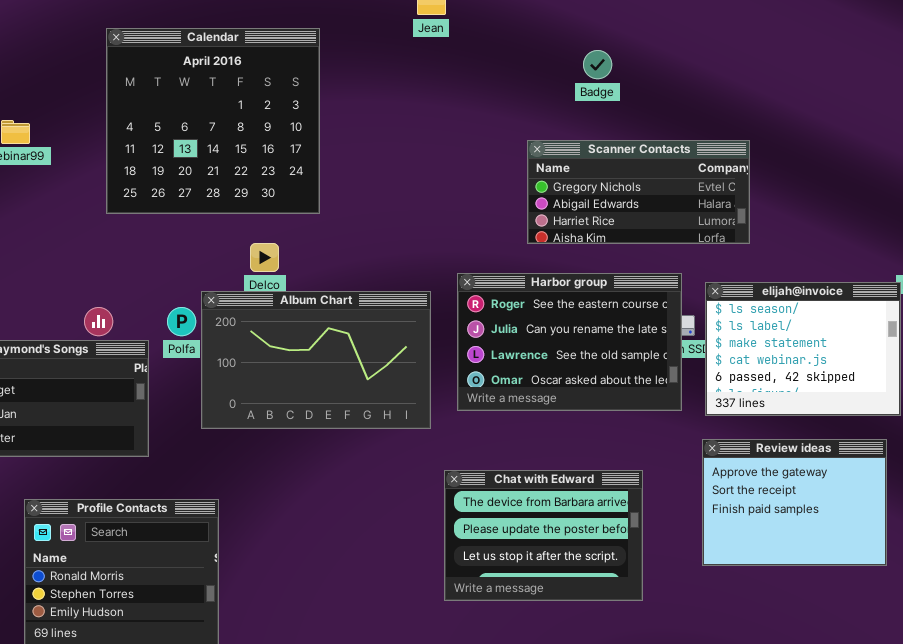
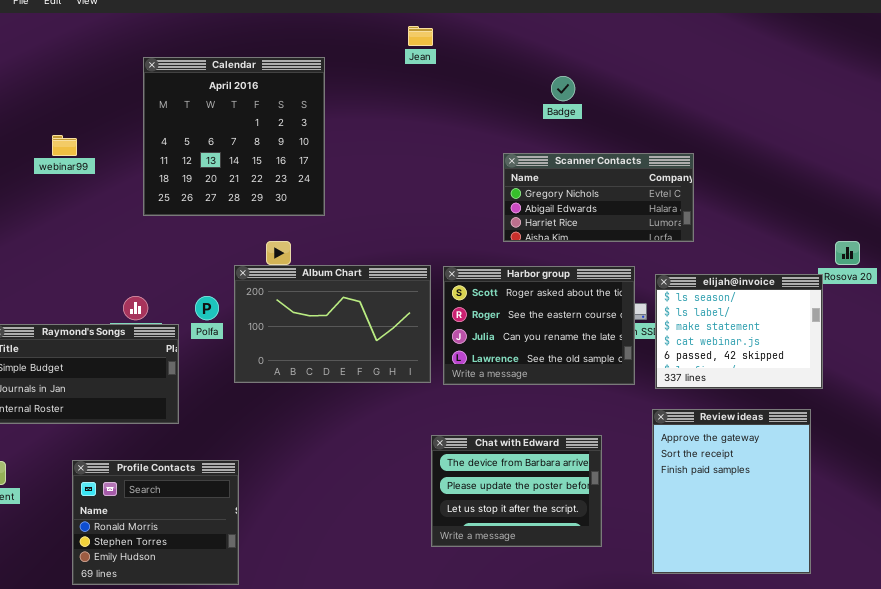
Harbor group: [457,273,682,411] -> [443,266,635,385], scrolled up 1 row
Album Chart: [201,291,431,429] -> [234,265,431,383], moved
Review ideas: [702,439,887,566] -> [652,409,811,574], resized

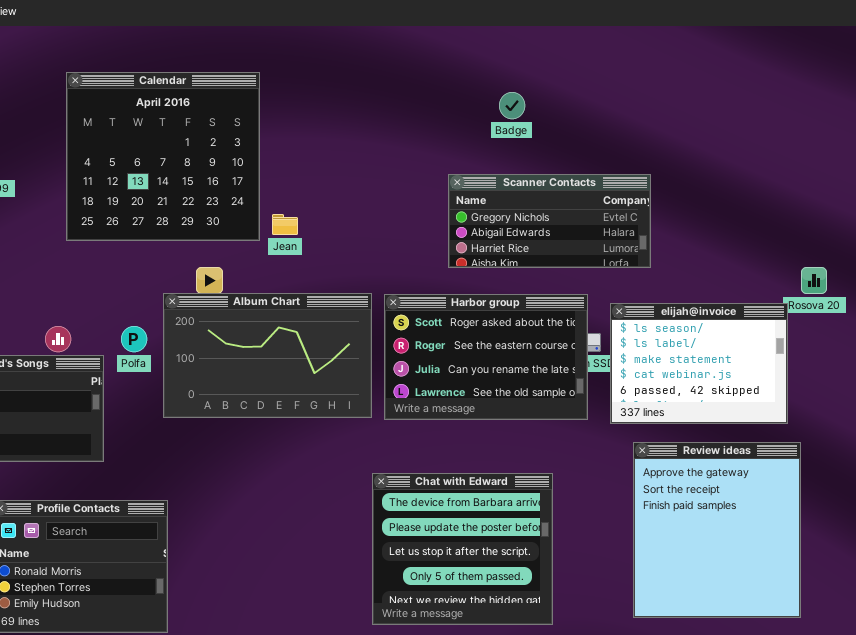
Jean: [408,26,433,46] -> [272,214,298,235], moved
Review ideas: [652,409,811,574] -> [633,442,801,618], moved
Chat with Edward: [431,435,602,547] -> [372,473,553,625], resized

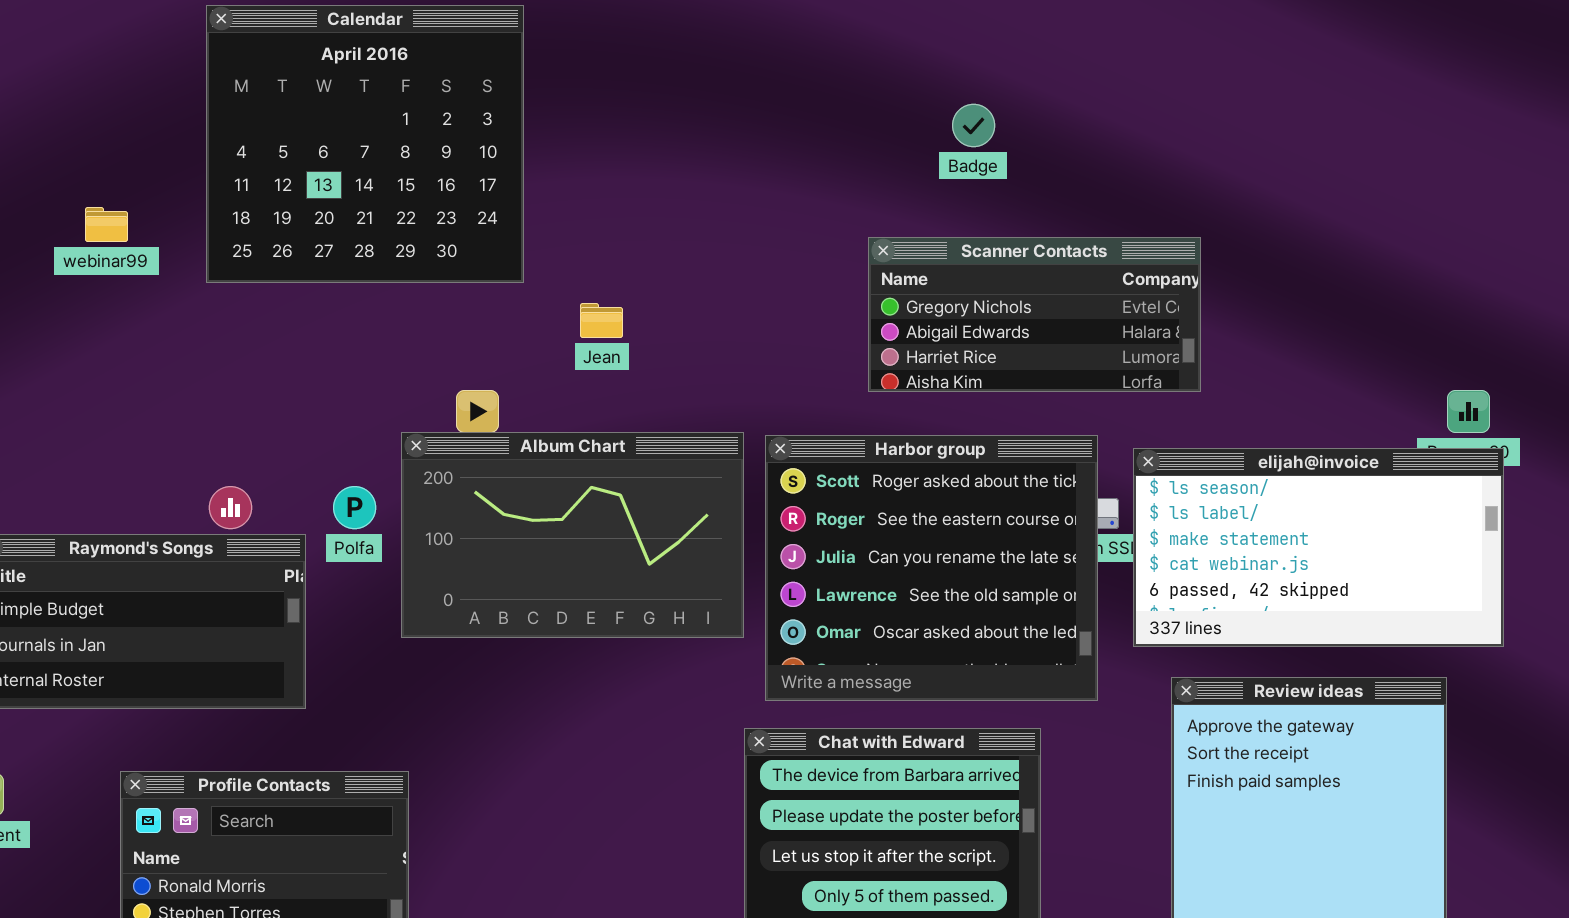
Calendar: [66,72,260,241] -> [206,5,524,283], moved
Harbor group: [384,294,588,420] -> [765,435,1098,701], resized
elijah@invoice: [610,303,788,424] -> [1133,448,1504,647], resized

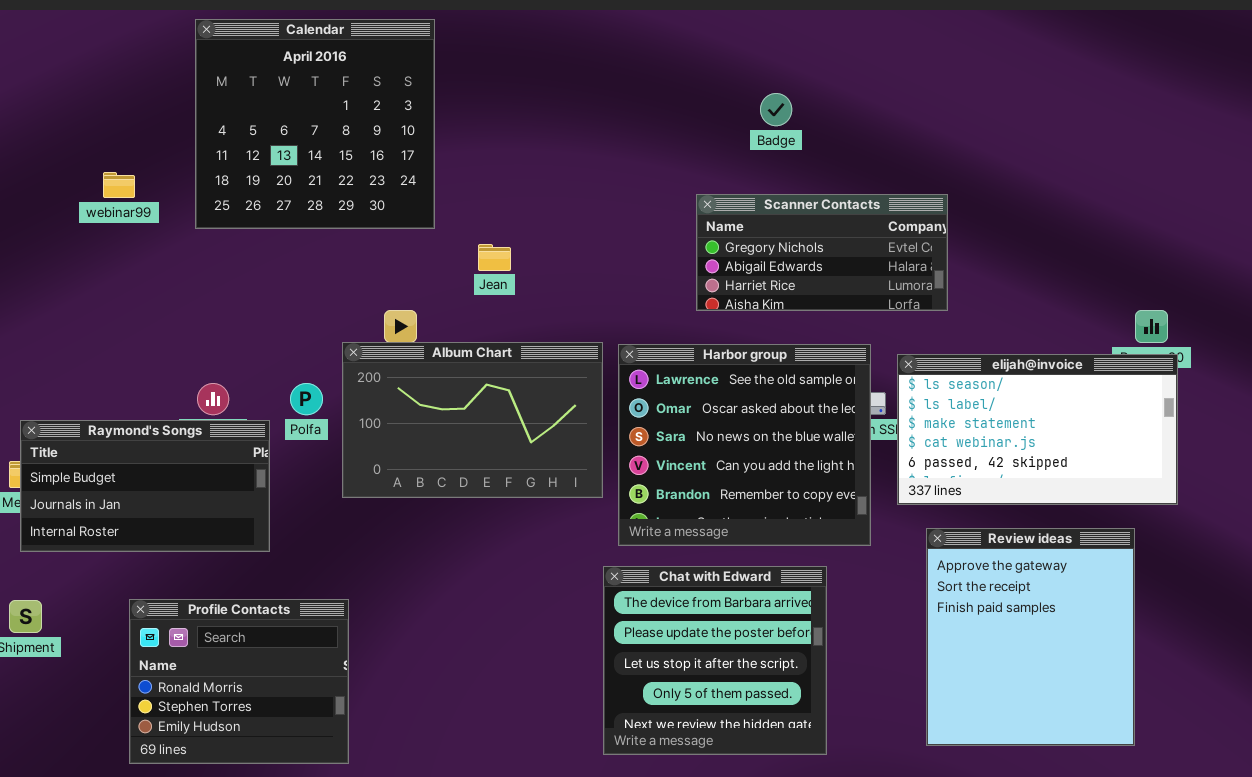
Harbor group: [765,435,1098,701] -> [618,344,871,546], scrolled down 3 rows

